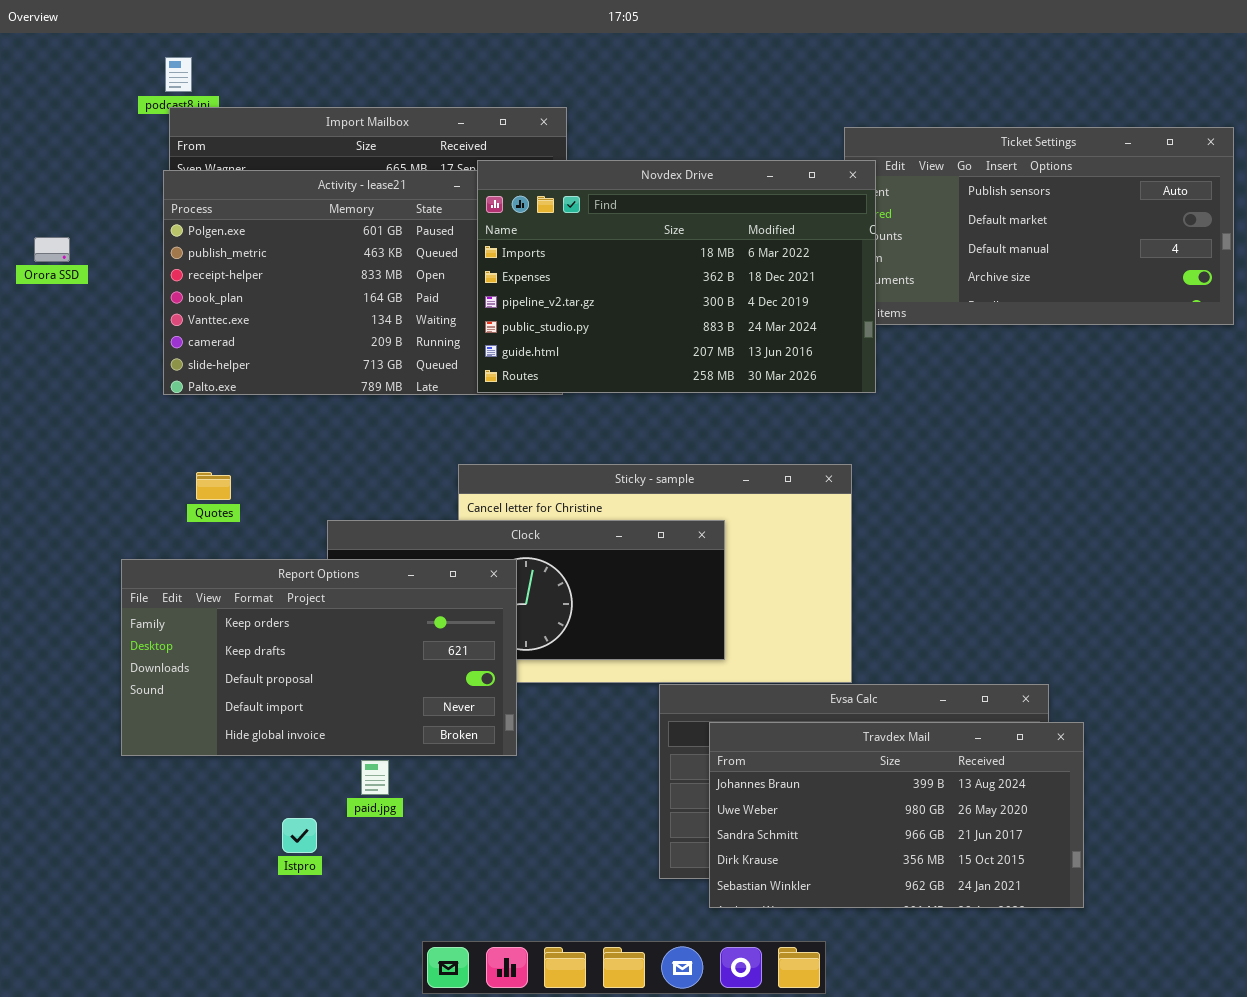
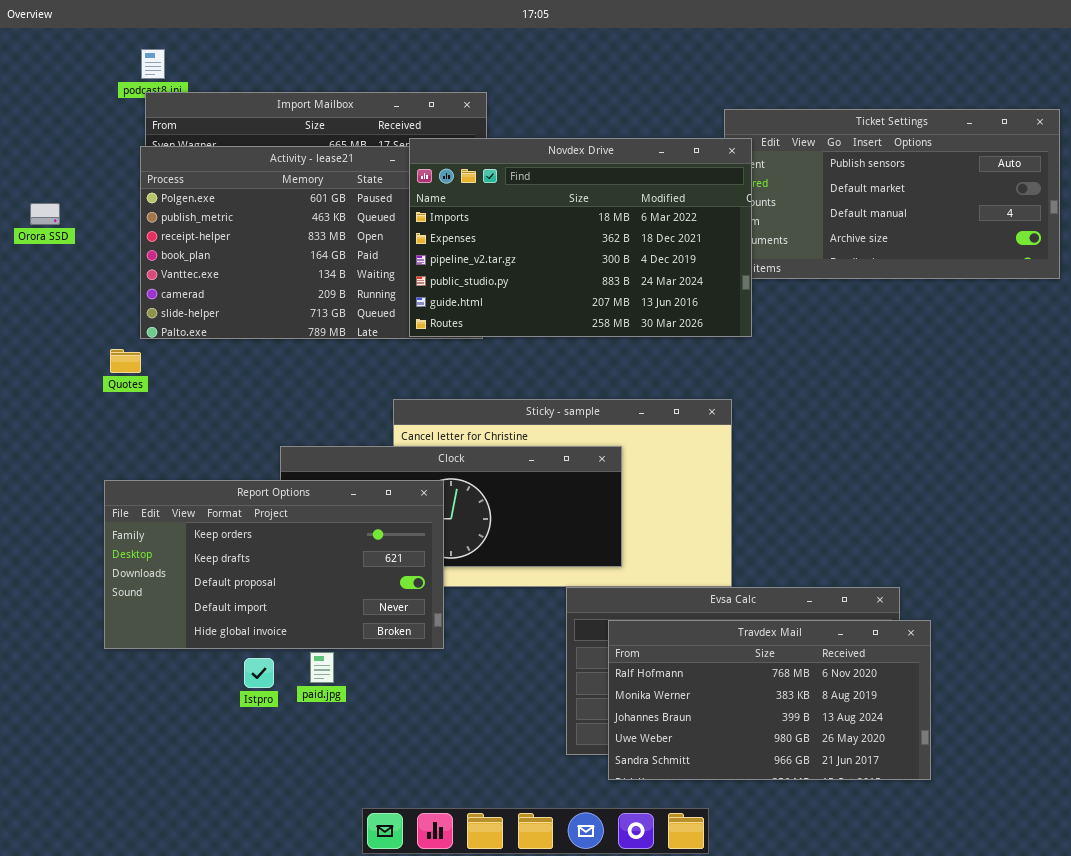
Quotes: [196,472,231,500] -> [110,349,141,373], moved
Travdex Mail: [709,722,1084,908] -> [608,620,931,780], scrolled up 2 rows
Istpro: [282,818,317,853] -> [244,658,274,688], moved

